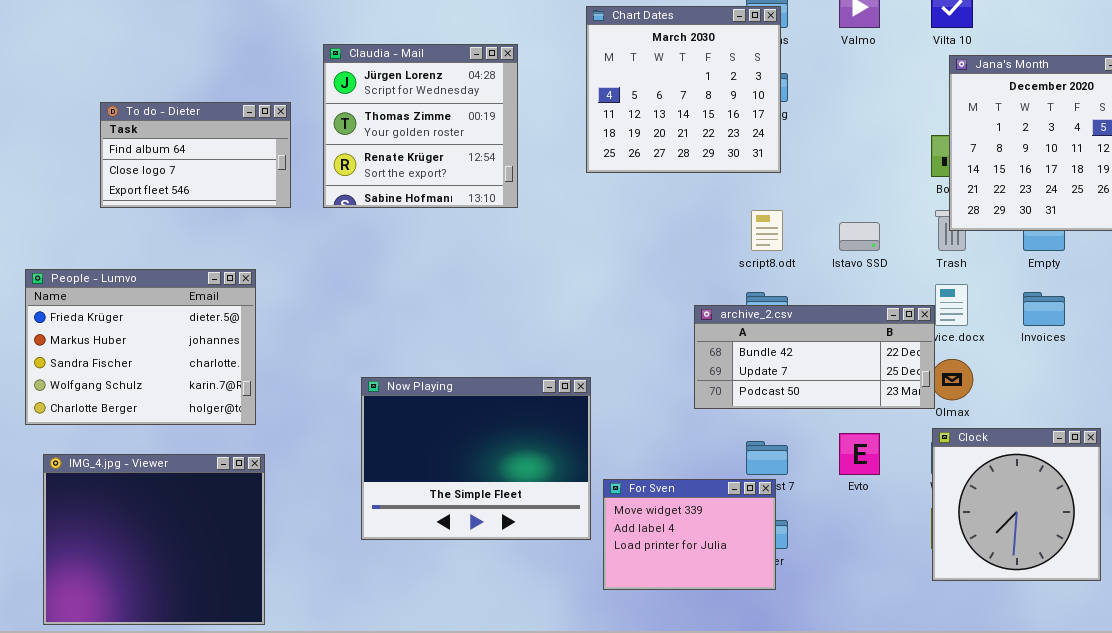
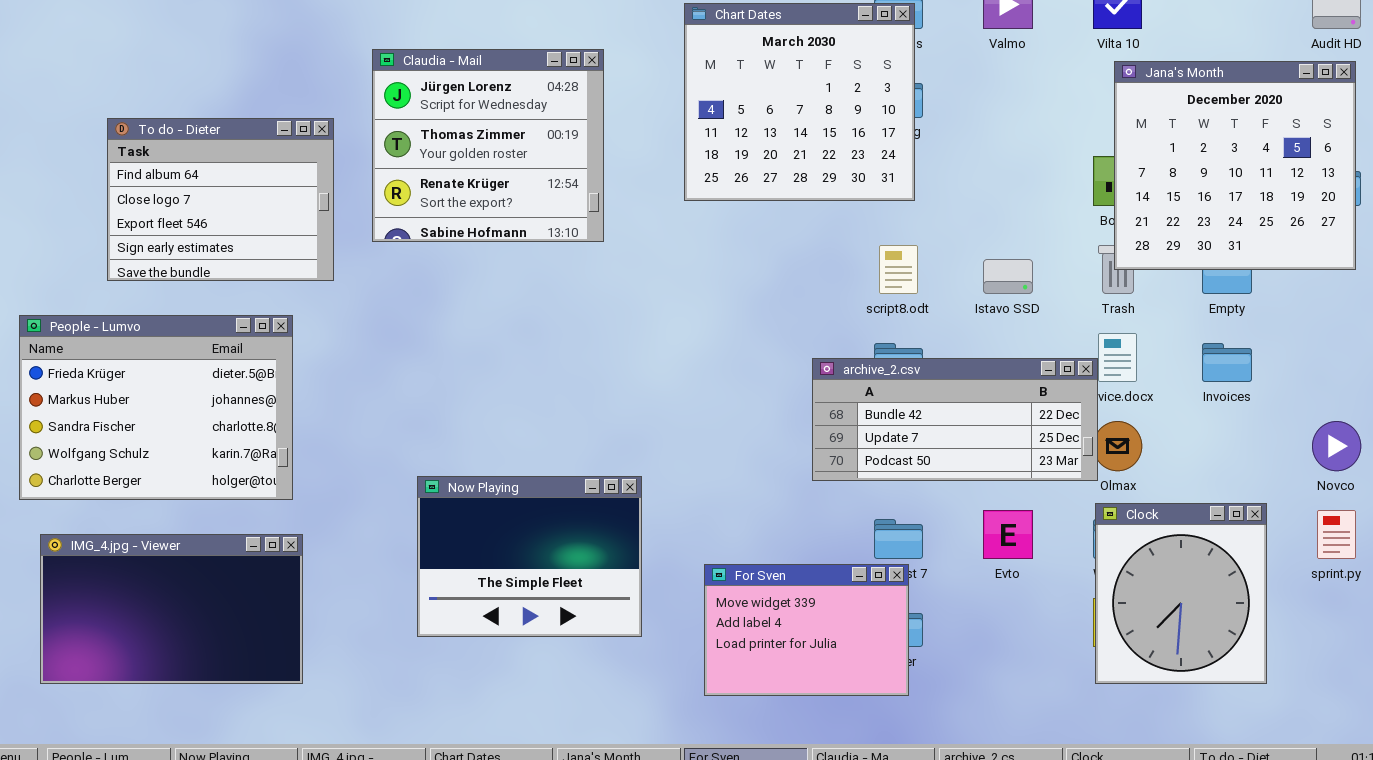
To do - Dieter: [100,102,291,208] -> [107,118,334,281], resized
Now Playing: [361,377,591,540] -> [417,476,642,637], resized
Clock: [932,428,1101,581] -> [1095,503,1267,684], resized
IMG_4.jpg - Viewer: [43,454,265,625] -> [40,534,303,684], resized

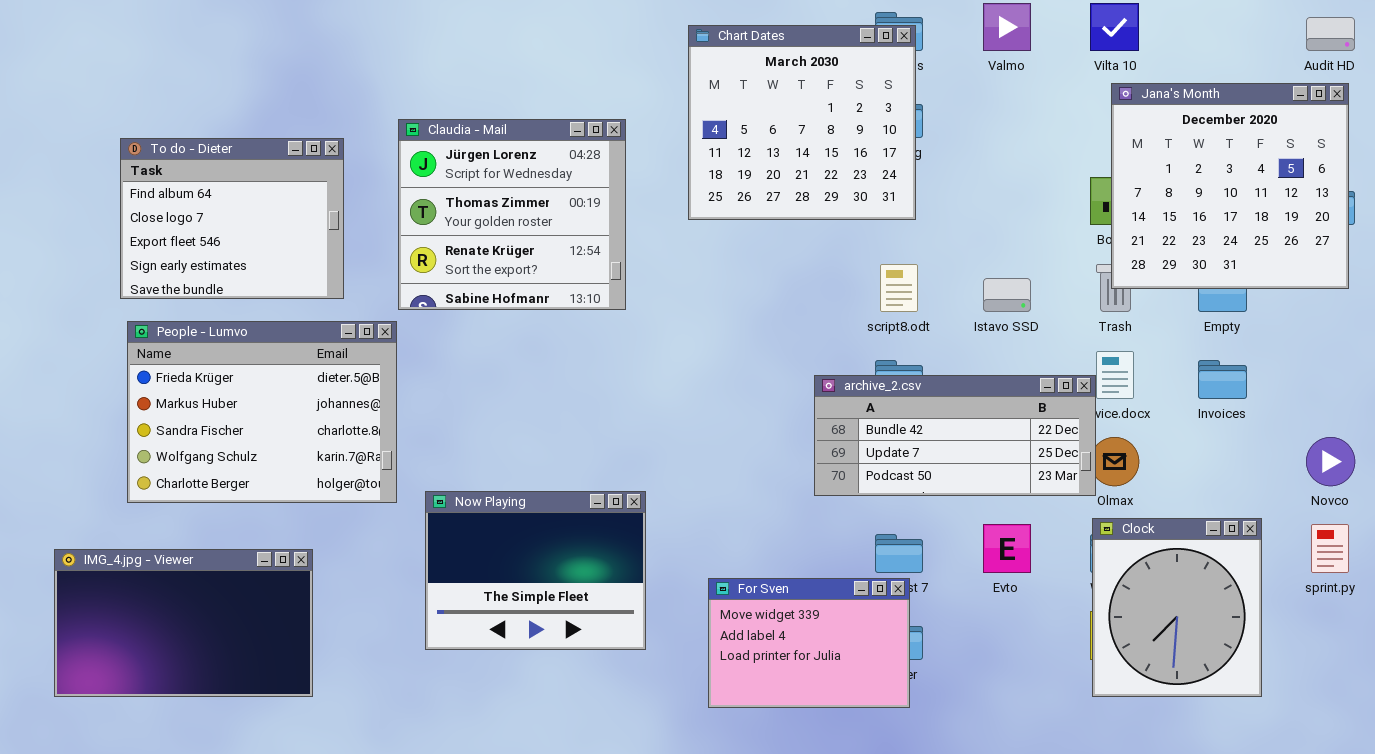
Claudia - Mail: [372,49,604,242] -> [398,119,626,310], moved
People - Lumvo: [19,315,293,500] -> [127,321,397,503], moved

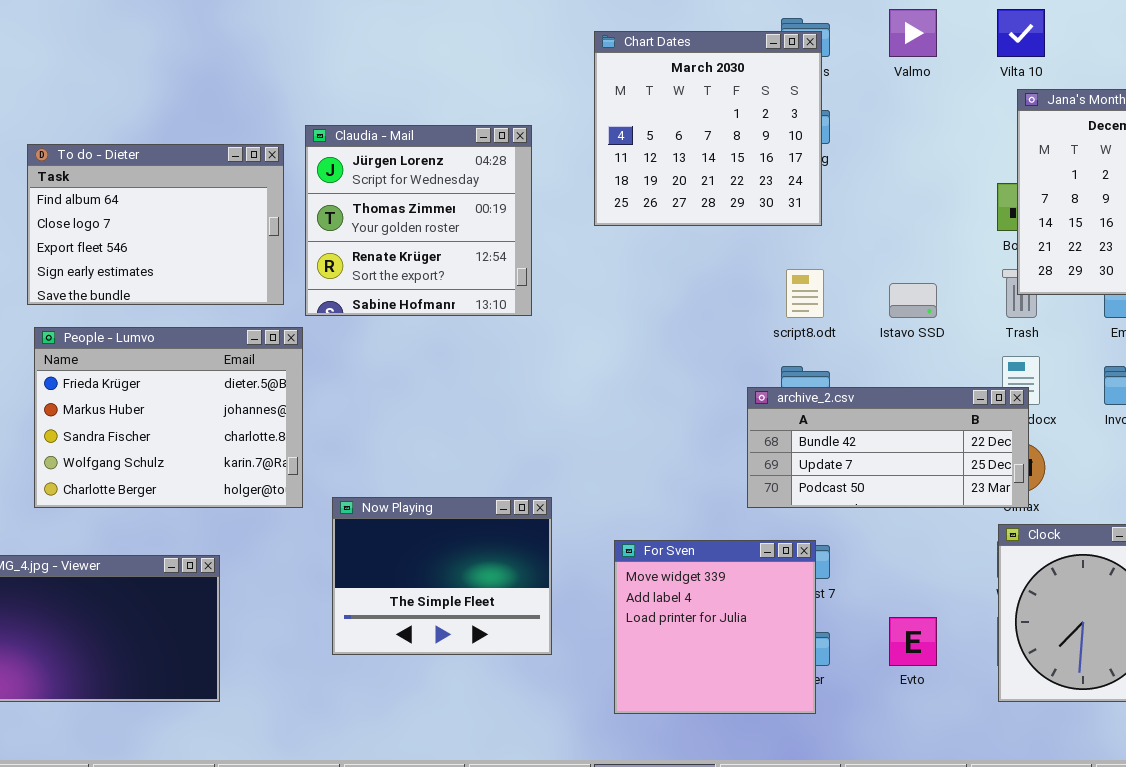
To do - Dieter: [120,138,344,299] -> [27,144,284,305], resized
archive_2.csv: [814,375,1096,496] -> [747,387,1029,508], moved
Evto: [983,524,1031,573] -> [889,617,937,666], moved
For Sven: [708,578,910,708] -> [614,540,816,714], resized

